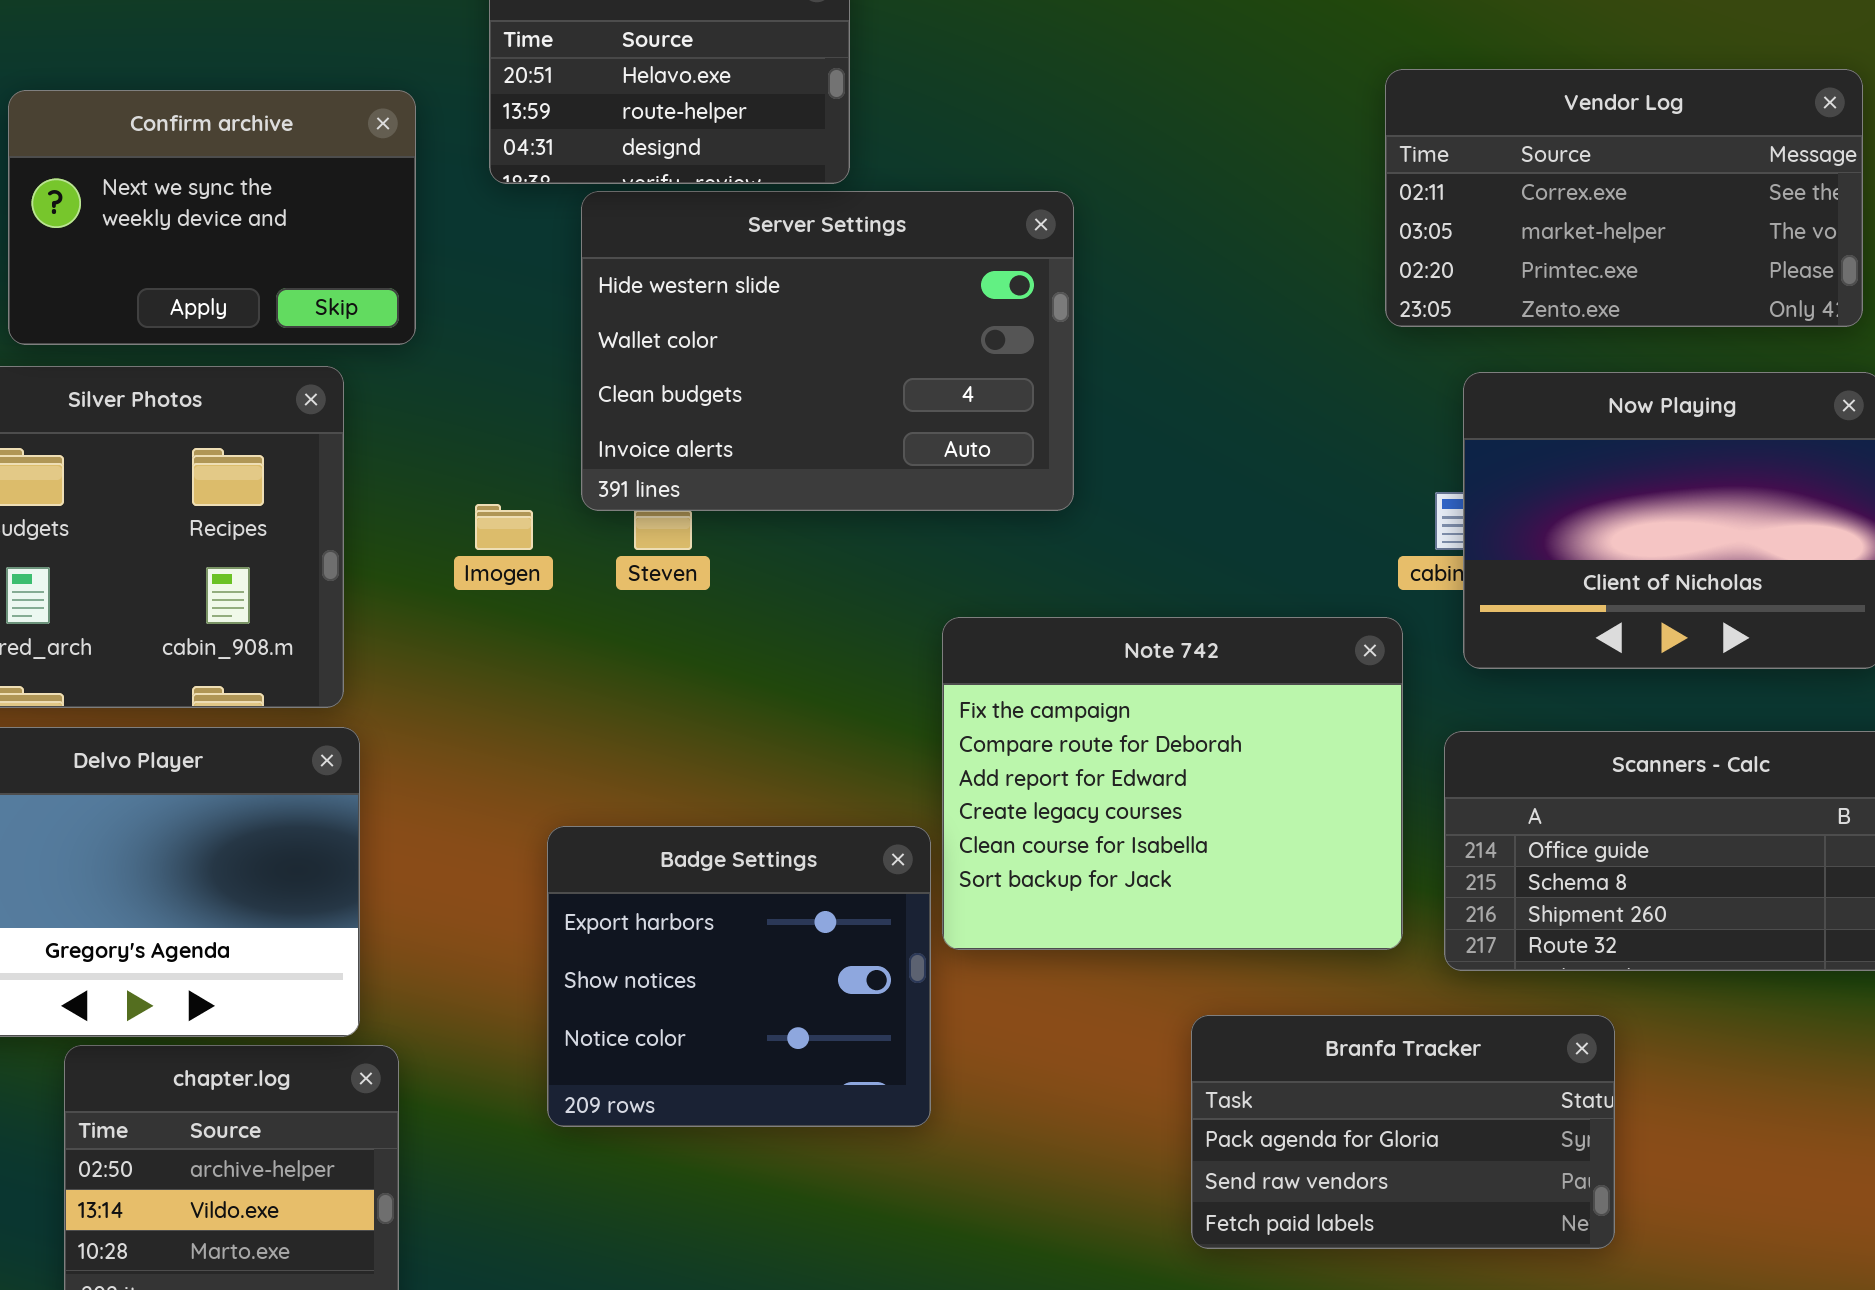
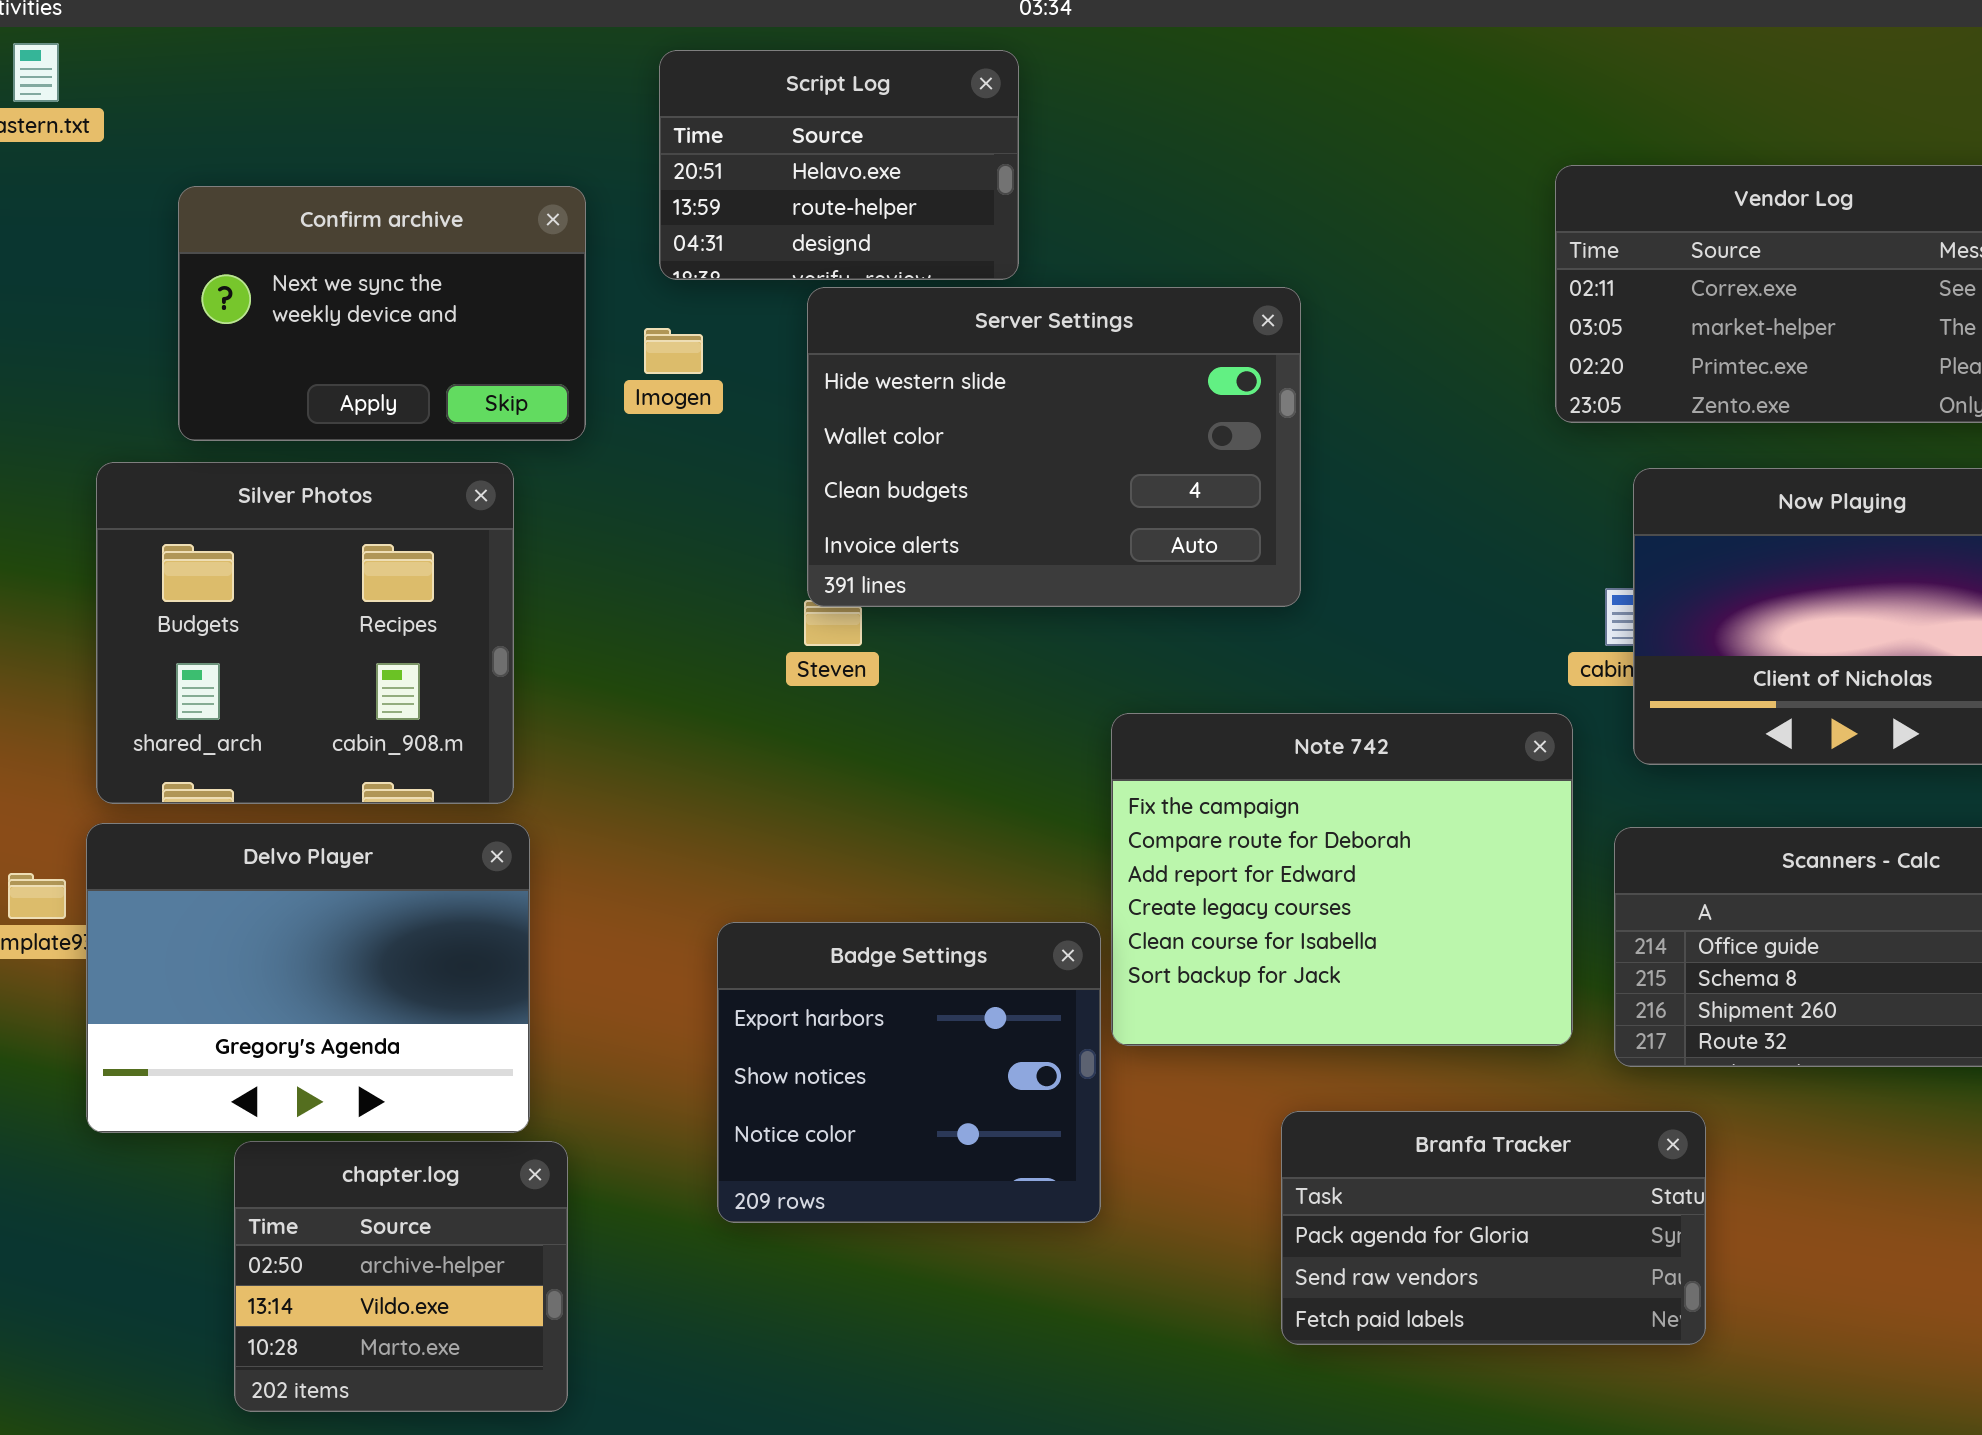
Server Settings: [581,191,1074,511] -> [807,287,1301,607], moved
Imogen: [475,504,533,550] -> [644,328,703,374], moved
Branfa Tracker: [1191,1015,1615,1249] -> [1281,1111,1706,1345], moved

